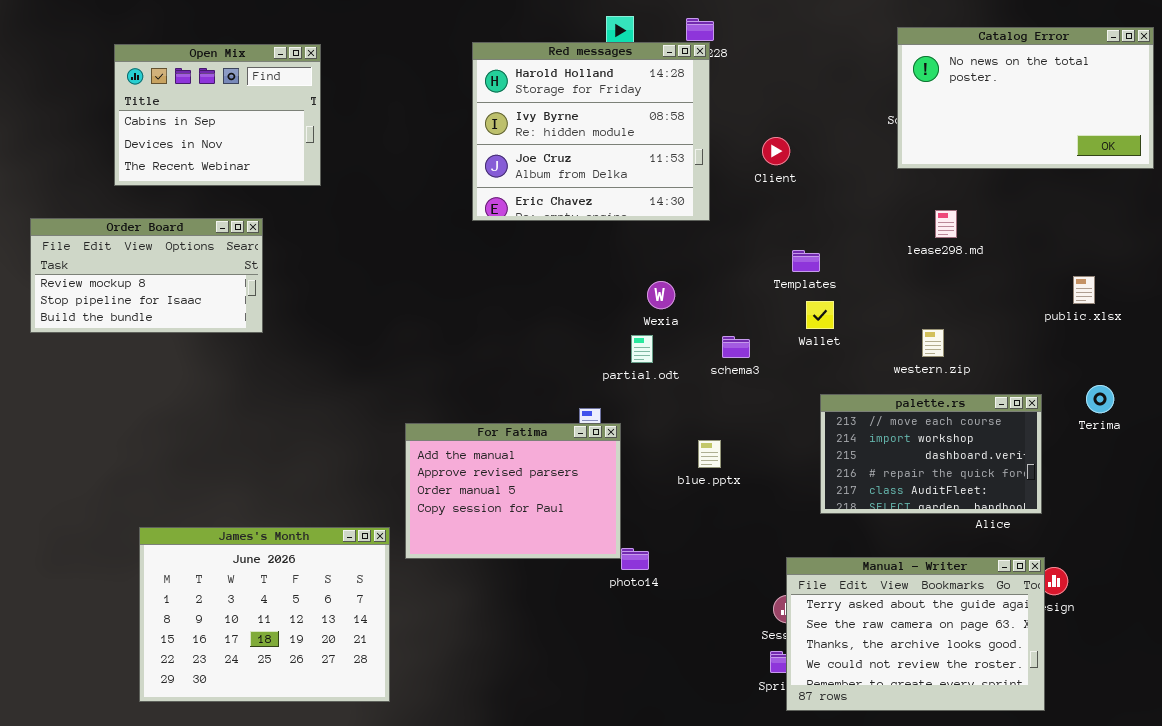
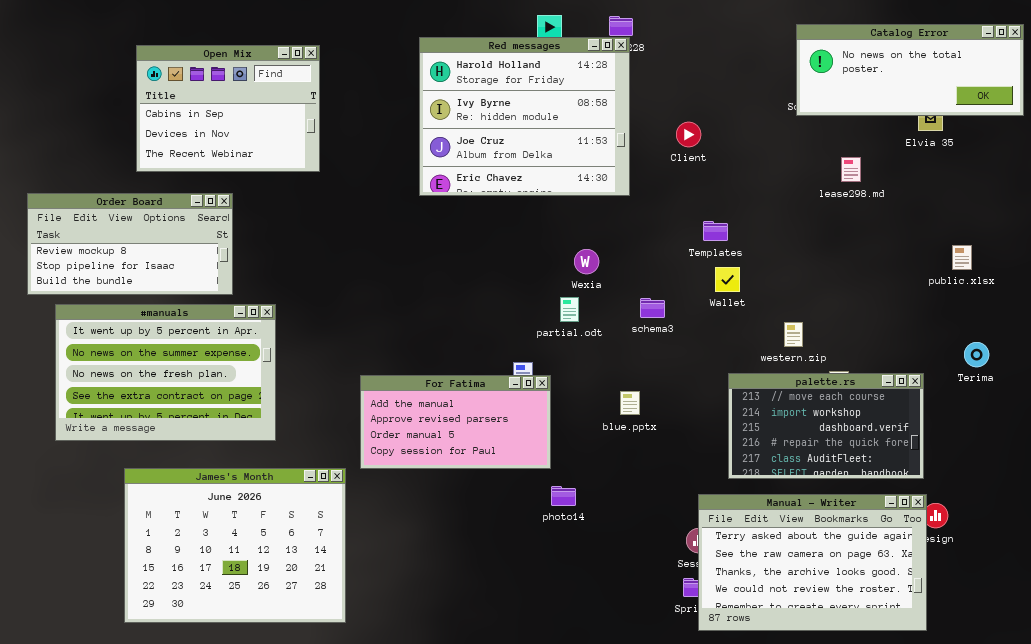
Catalog Error: [897,27,1154,169] -> [796,24,1024,116], resized
Open Mix: [114,44,321,186] -> [136,45,320,172], moved
lease298.md: [935,210,957,238] -> [841,157,861,182], moved
western.zip: [922,329,944,357] -> [784,322,803,347], moved
#manuals: none -> [55,304,276,441], opened
palette.rs: [820,394,1042,514] -> [728,373,924,479], moved
For Fatima: [405,423,621,559] -> [360,375,551,469], resized

